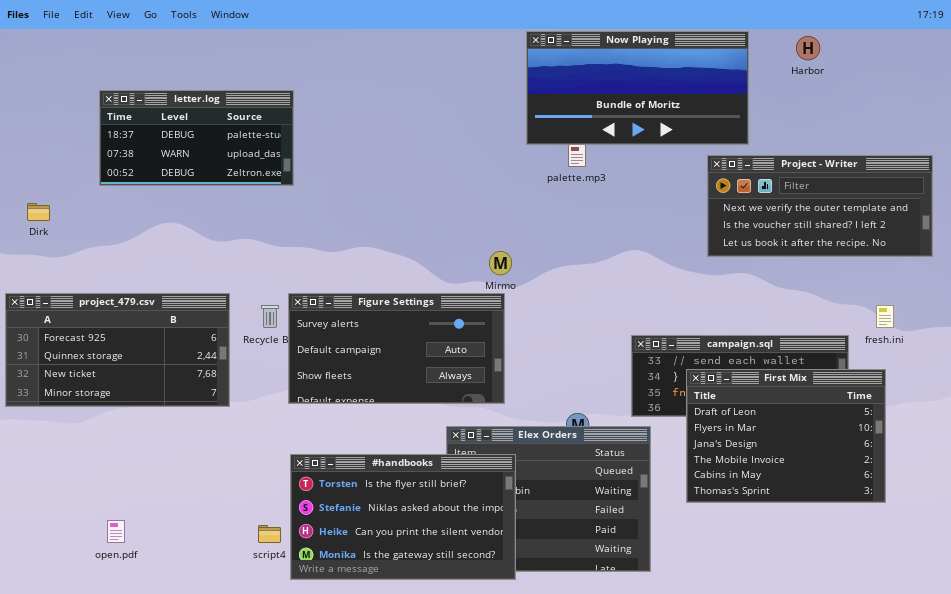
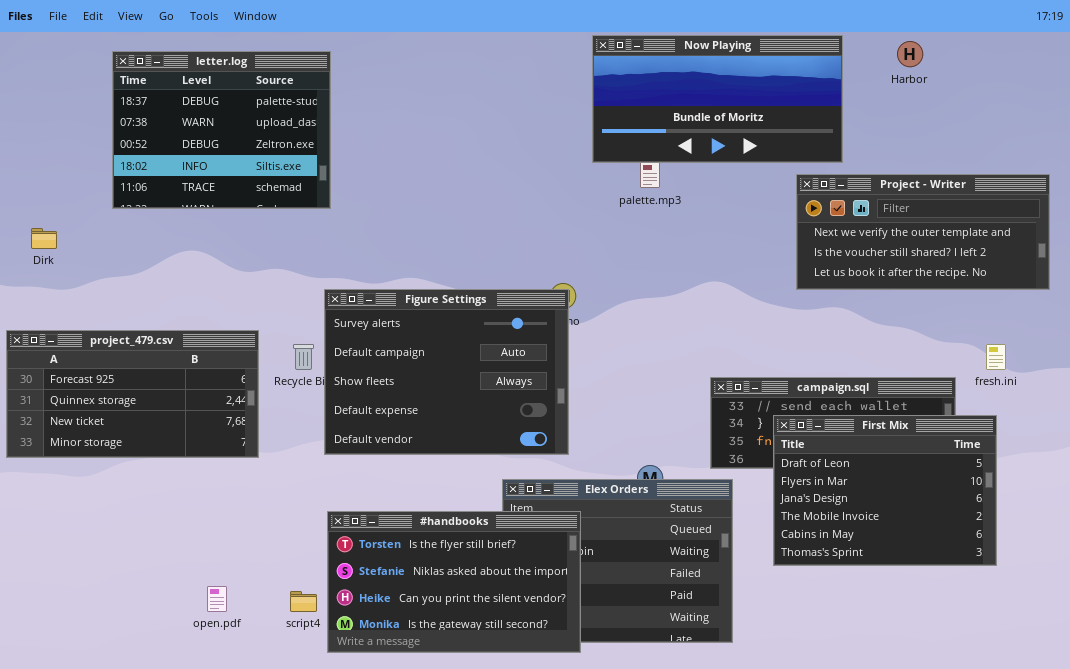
letter.log: [99,90,294,186] -> [112,51,331,209], resized
Figure Settings: [288,293,505,404] -> [324,289,569,455], resized
open.pdf: [107,520,125,543] -> [207,586,227,612], moved

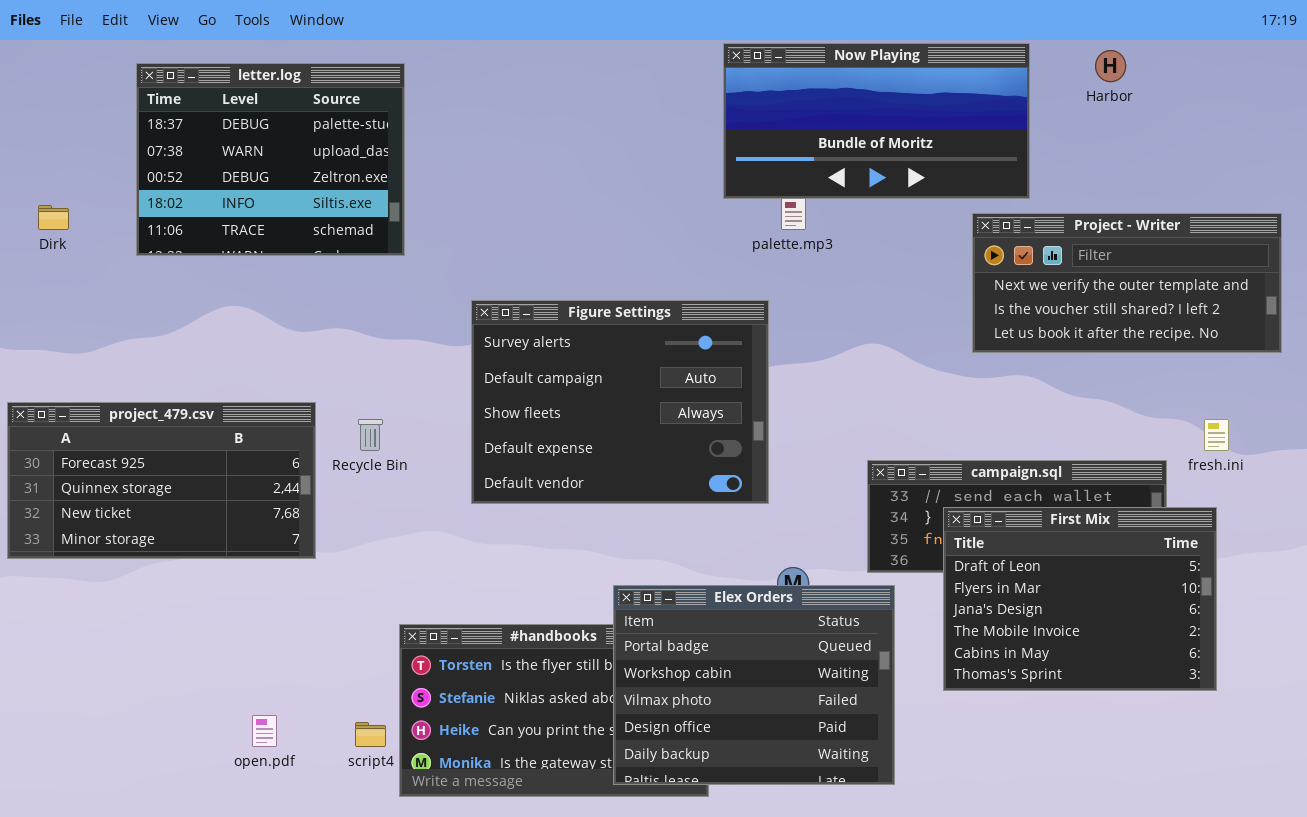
Dirk: [31,228,57,249] -> [38,205,69,230], moved
Figure Settings: [324,289,569,455] -> [471,300,769,504], moved
Elex Orders: [502,479,733,643] -> [613,585,895,785], raised

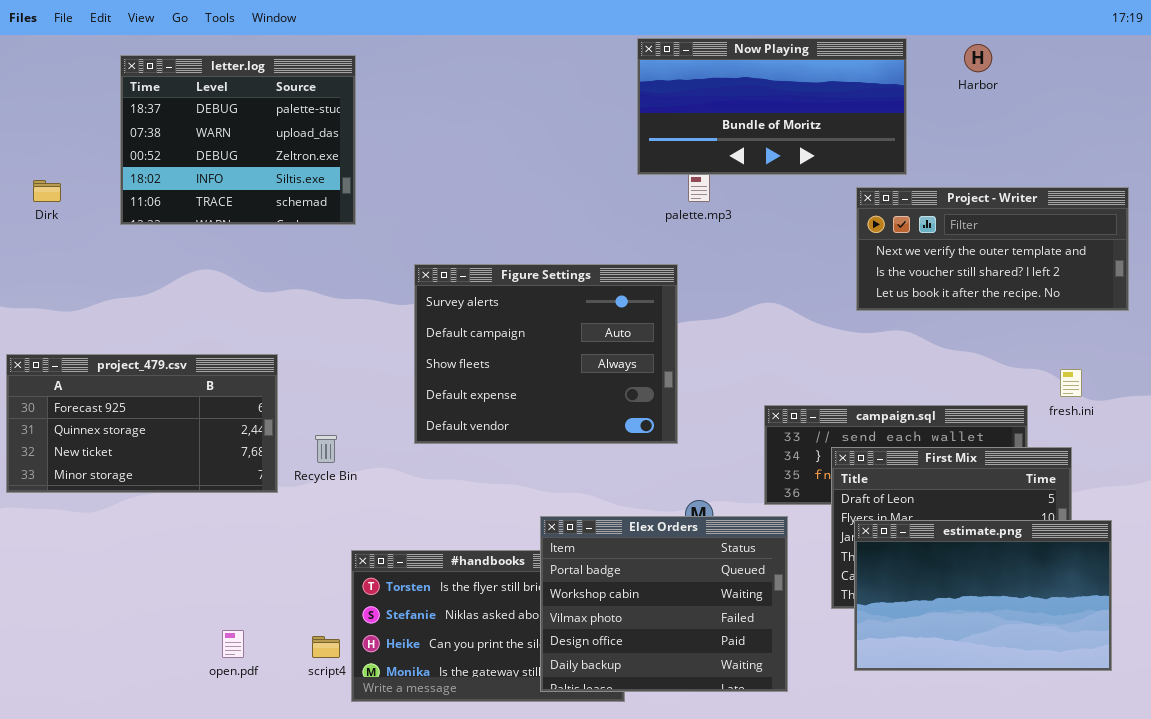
Recycle Bin: [358,419,383,451] -> [315,435,337,463], moved
estimate.png: none -> [854,520,1112,671], opened

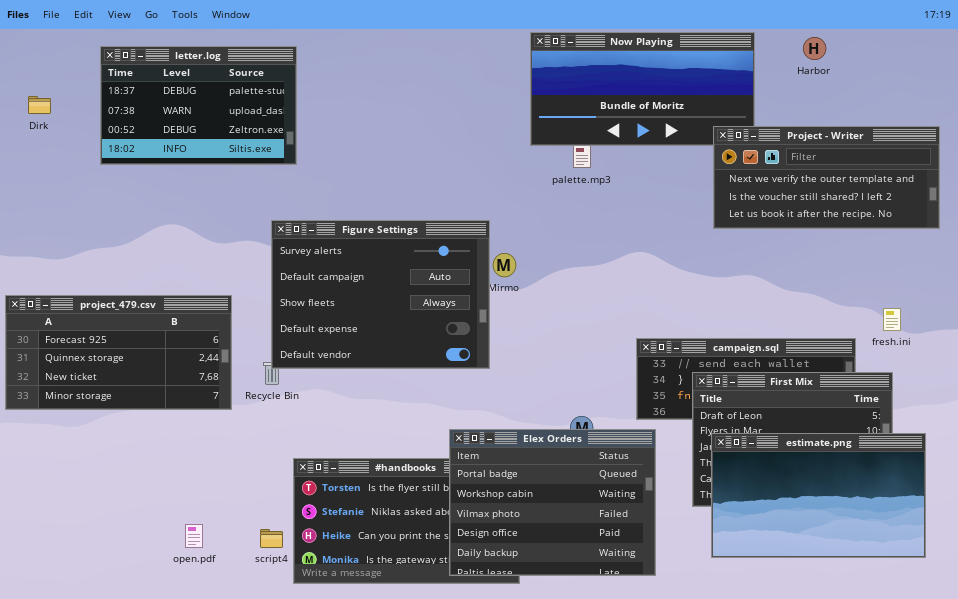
letter.log: [120,55,356,225] -> [100,46,297,165], resized
Dirk: [33,180,61,202] -> [28,96,51,114], moved
Project - Writer: [856,187,1129,311] -> [713,126,940,229], moved
Figure Settings: [414,264,678,444] -> [271,220,490,369], moved

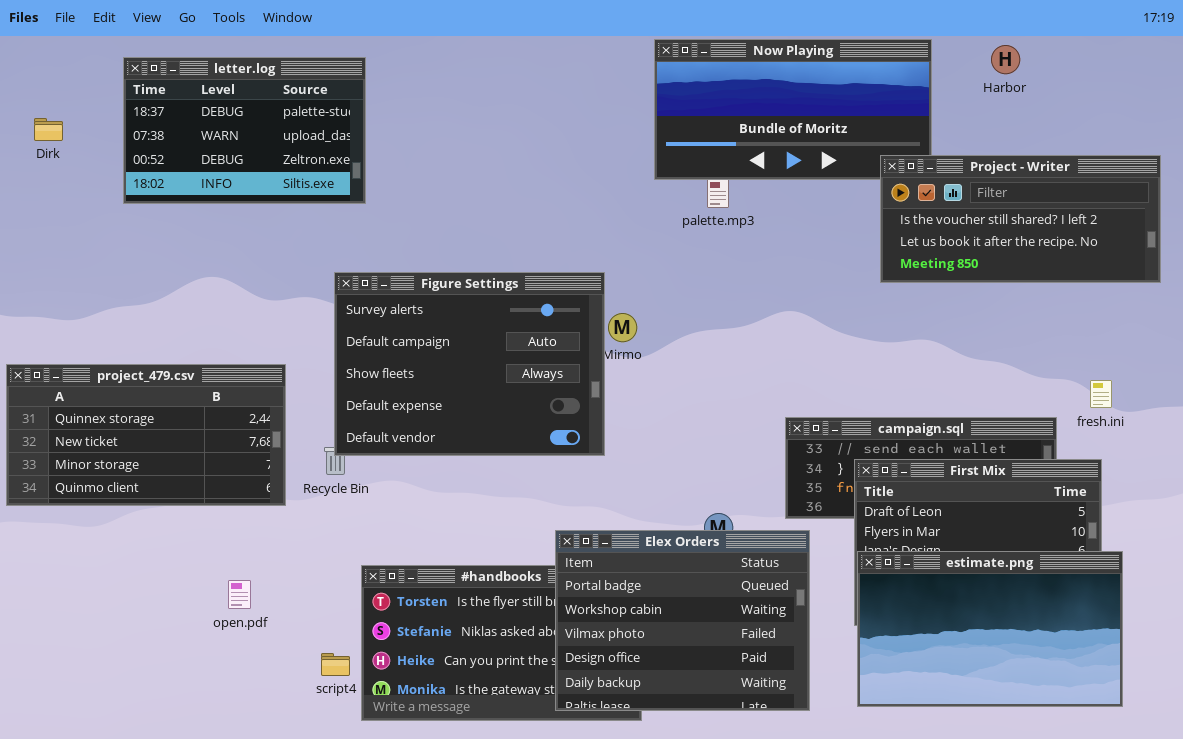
Project - Writer: [713,126,940,229] -> [880,155,1161,283], scrolled down 1 row
project_479.csv: [5,295,232,410] -> [6,364,286,506], scrolled down 1 row
estimate.png: [711,433,926,558] -> [857,551,1123,707], moved
open.pdf: [185,524,203,548] -> [228,580,251,609], moved

